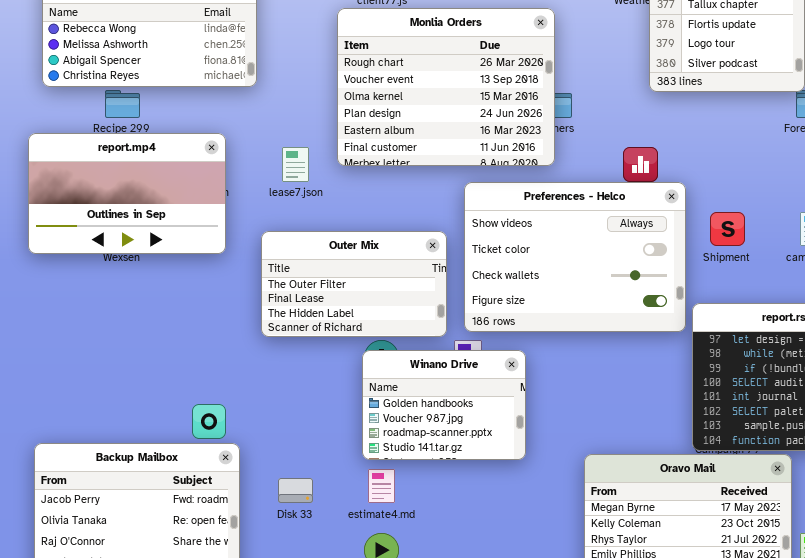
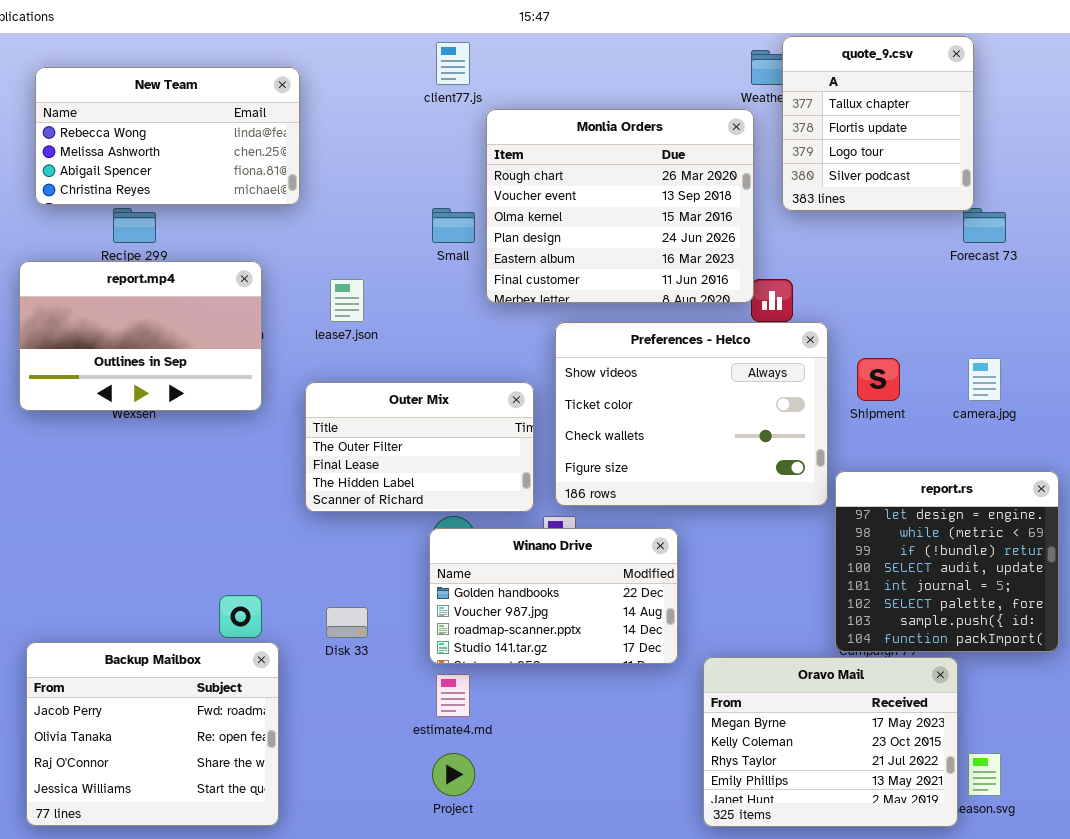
Monlia Orders: [337,8,555,166] -> [486,109,754,303], moved
Winano Drive: [362,350,526,460] -> [429,528,678,664], resized
Disk 33: [278,478,313,503] -> [326,607,368,638], moved

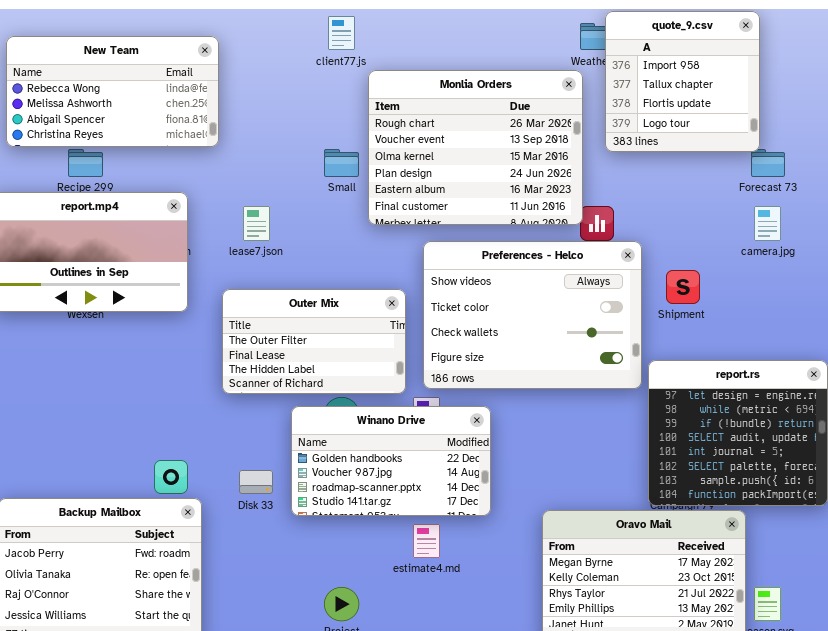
quote_9.csv: [782,36,974,211] -> [605,11,760,152], scrolled up 1 row
camera.jpg: [968,358,1001,401] -> [754,206,781,241], moved
Winano Drive: [429,528,678,664] -> [291,406,491,516], moved
estimate4.md: [436,674,470,717] -> [413,524,440,558], moved

